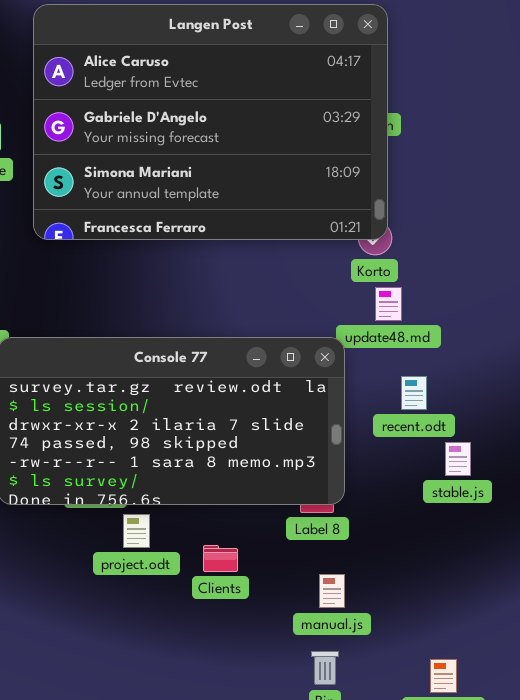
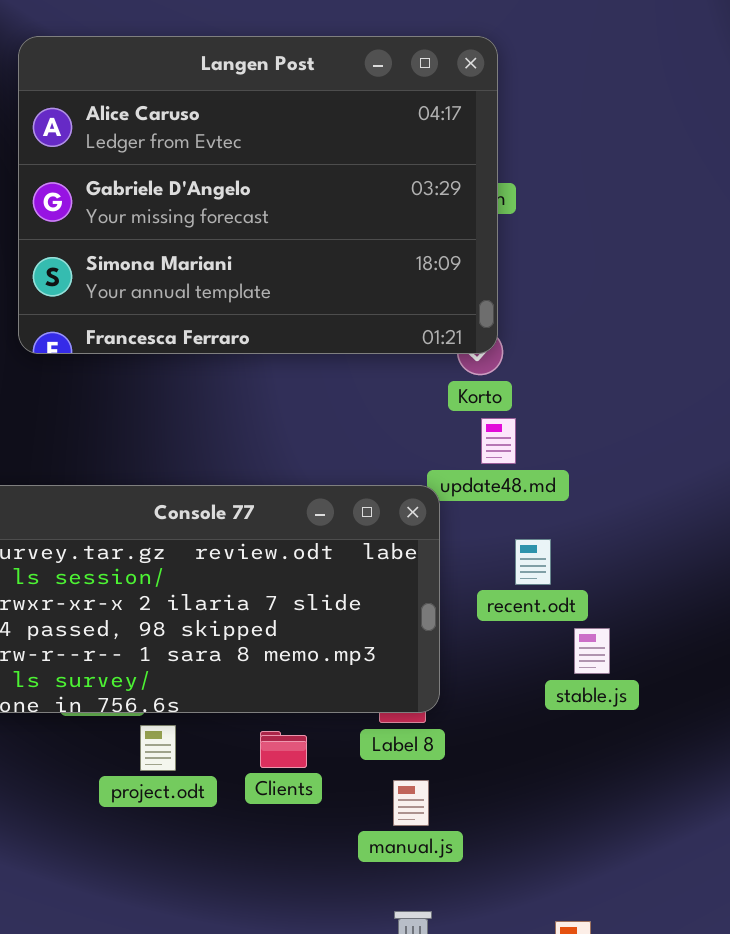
Clients: [203,545,238,572] -> [260,731,307,768], moved
manual.js: [319,574,345,608] -> [393,780,429,826], moved

